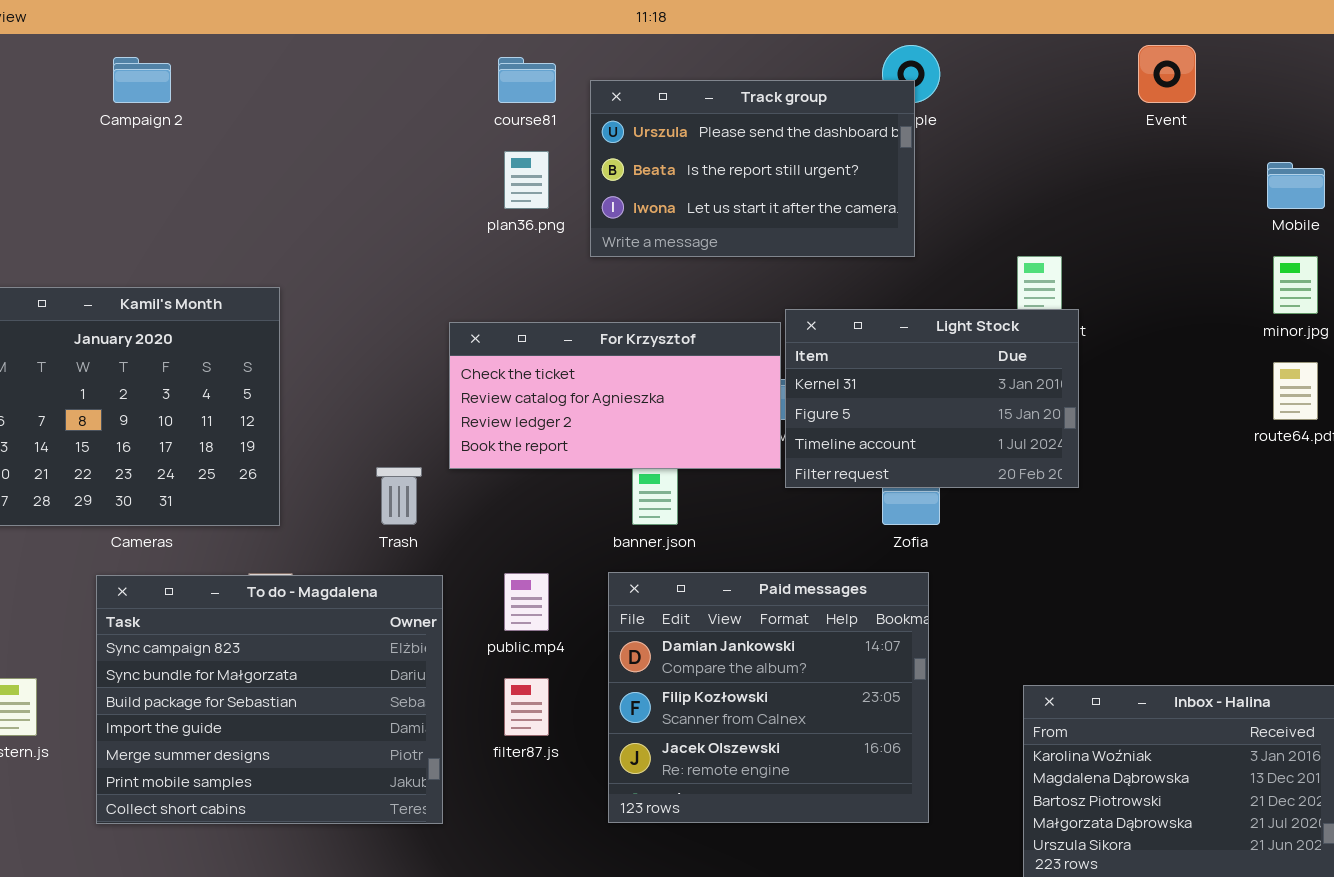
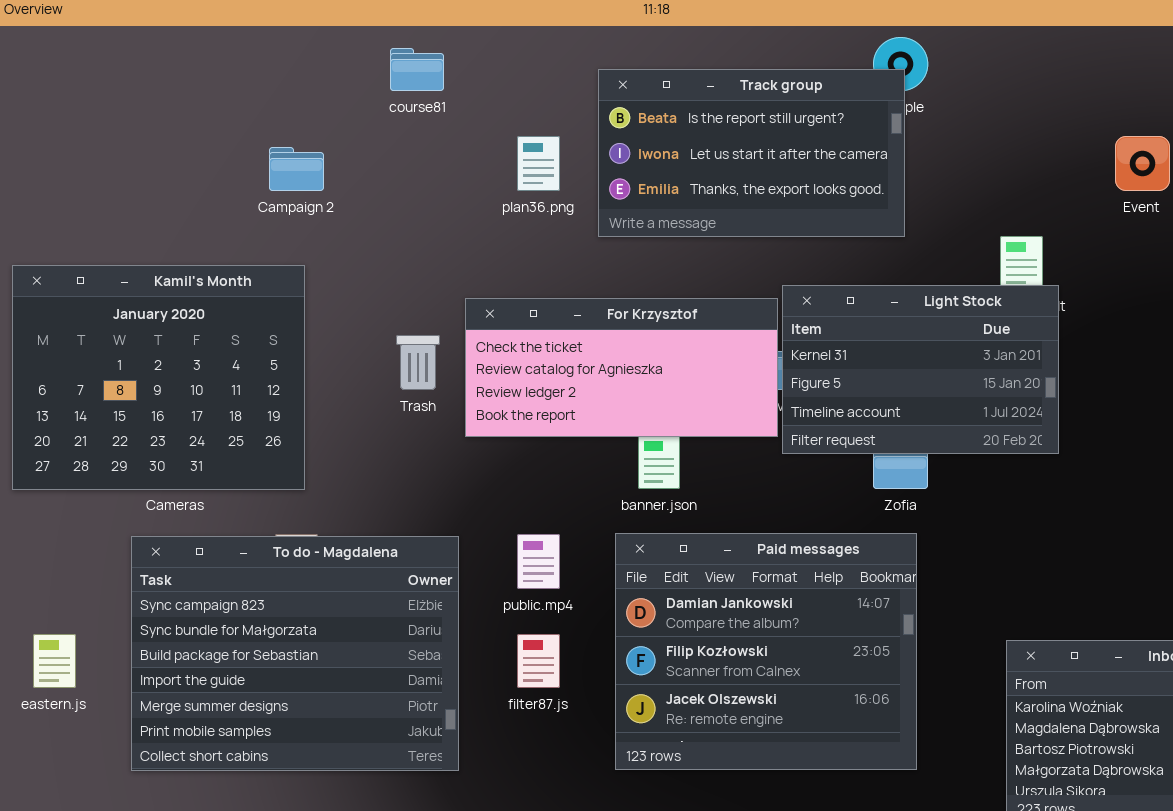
Event: [1138,45,1196,103] -> [1115,136,1170,191], moved
Campaign 2: [113,57,171,103] -> [269,147,324,191], moved
course81: [498,57,556,103] -> [390,48,444,91], moved
Track group: [590,80,915,257] -> [598,69,905,237], scrolled down 1 row
Trash: [376,467,422,525] -> [396,335,440,390], moved

